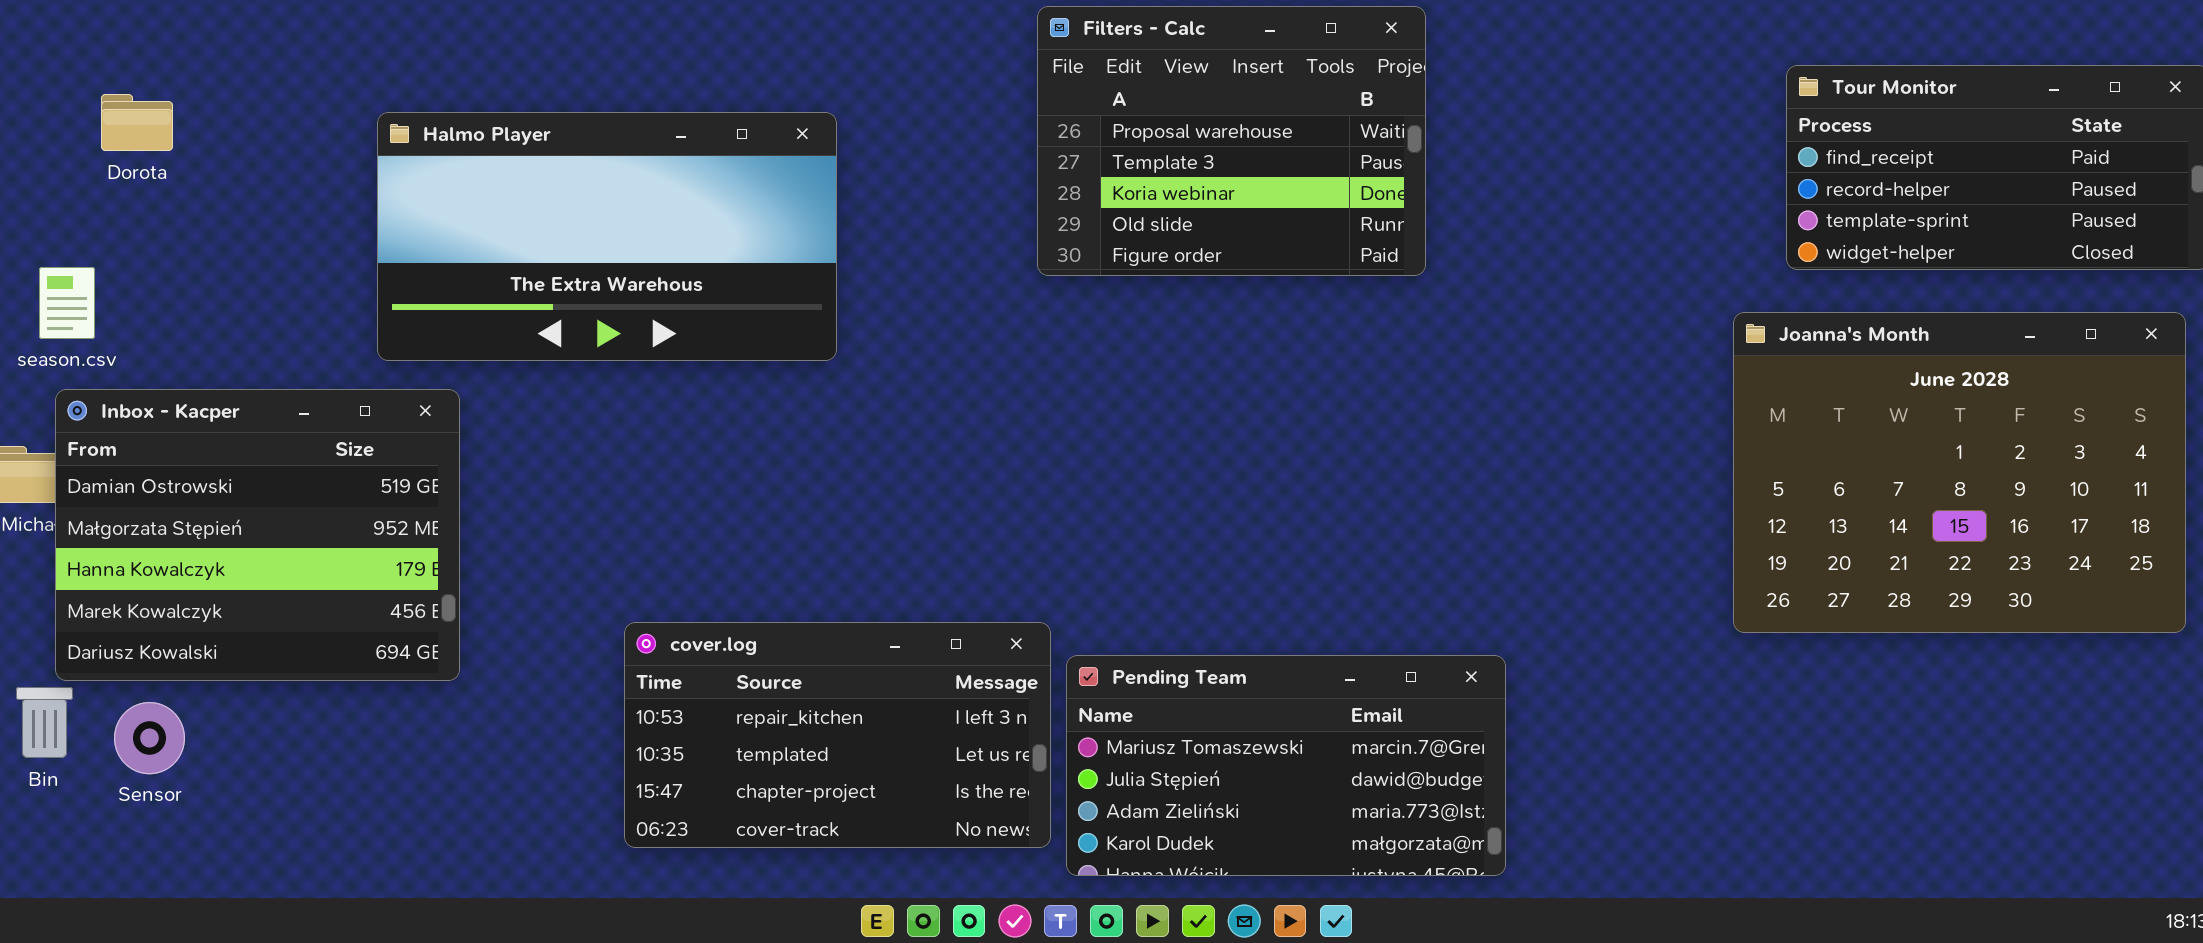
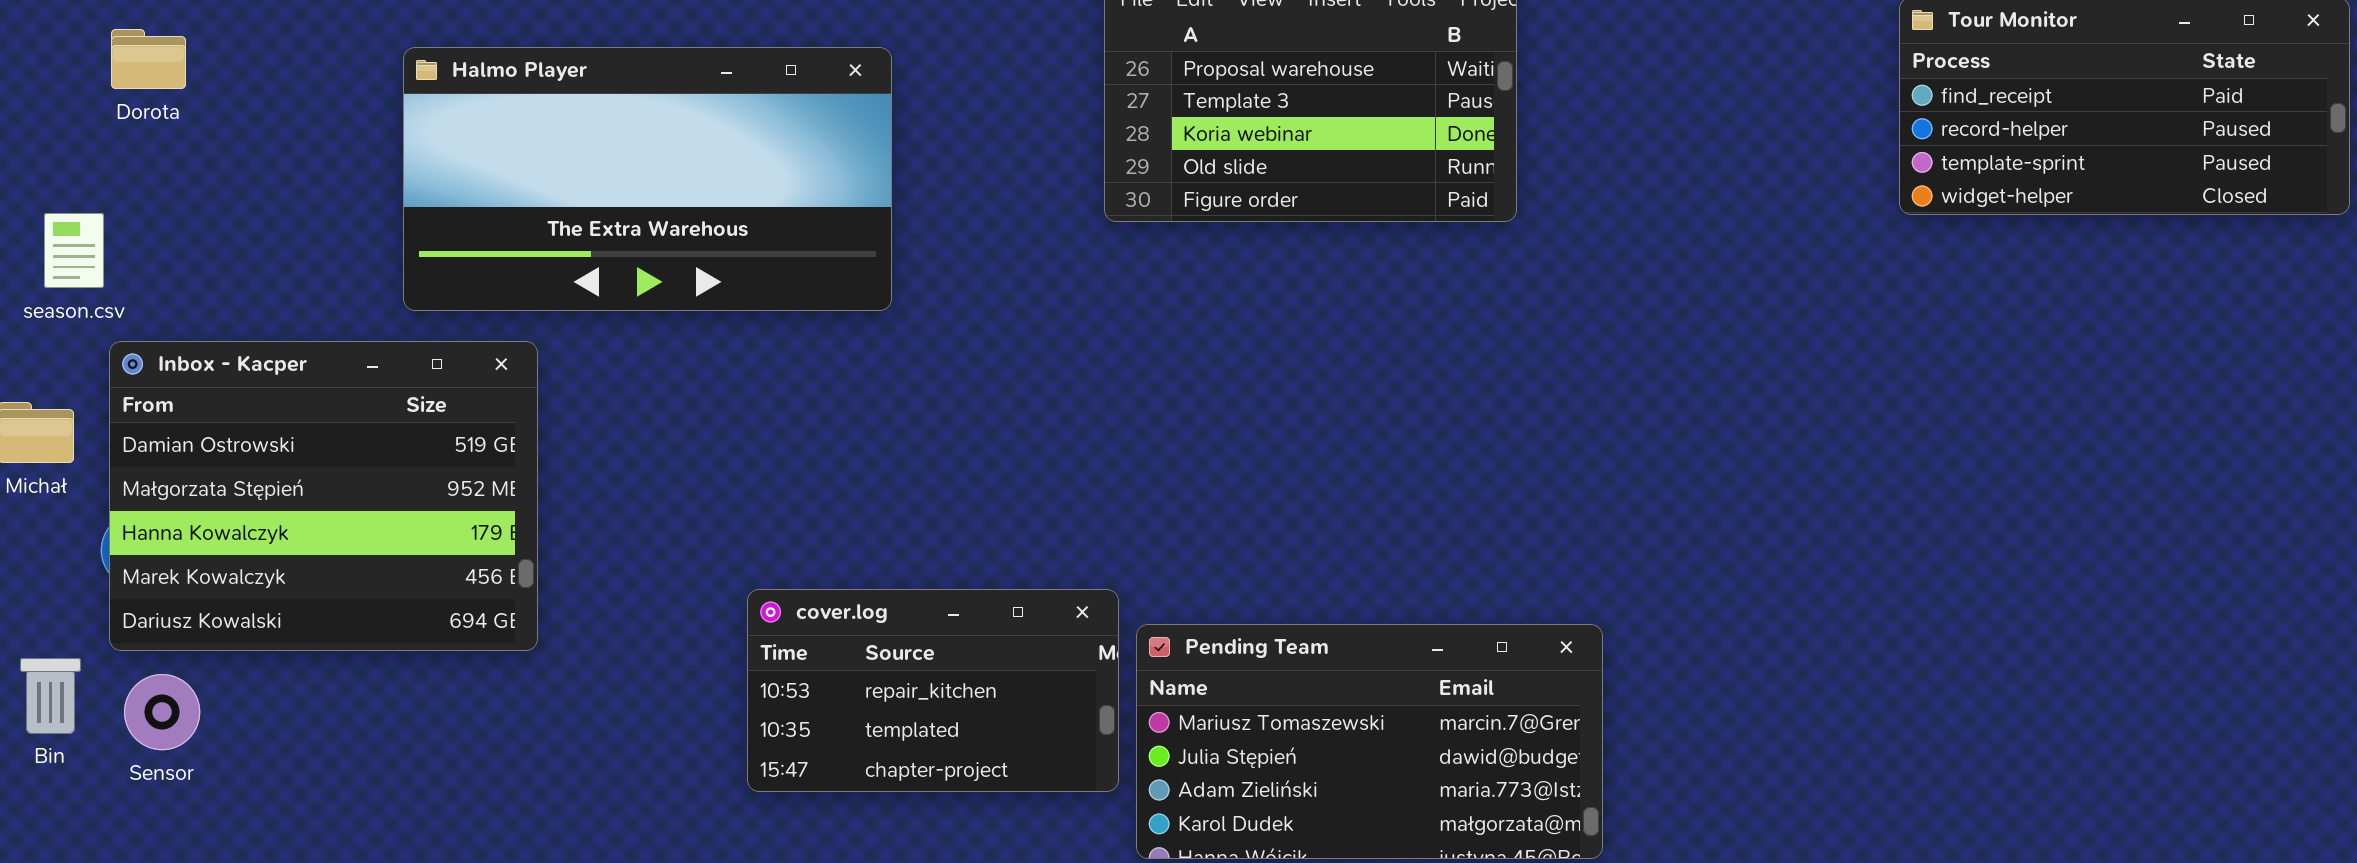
Joanna's Month: [1733,312,2186,633] -> none, closed
Inbox - Kacper: [55,389,460,681] -> [109,341,538,651], moved
cover.log: [624,622,1051,848] -> [747,589,1119,792], resized

